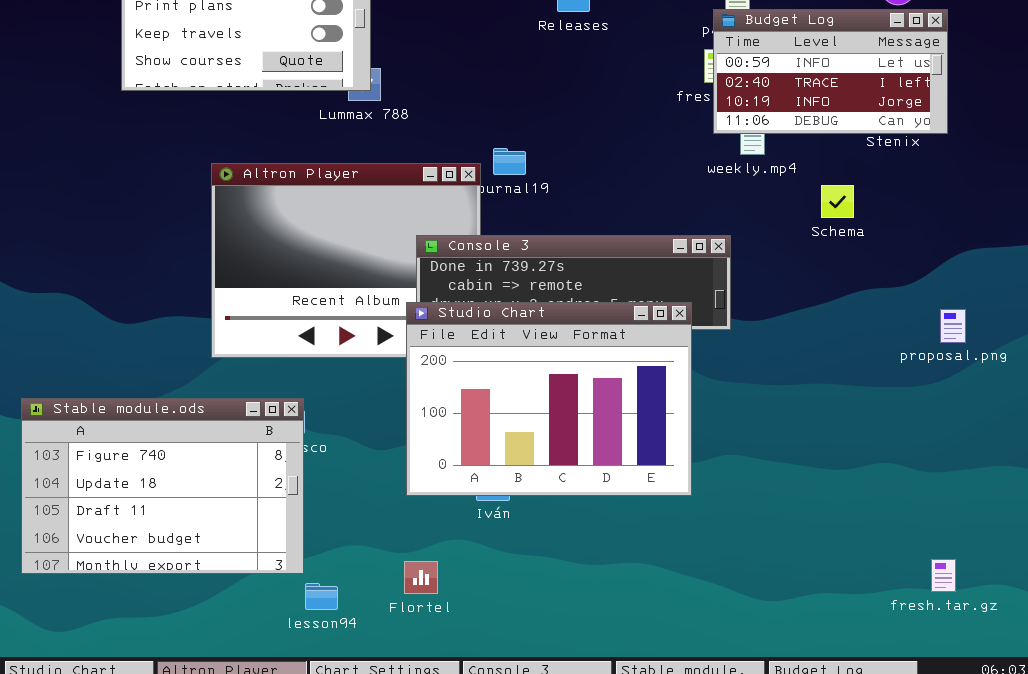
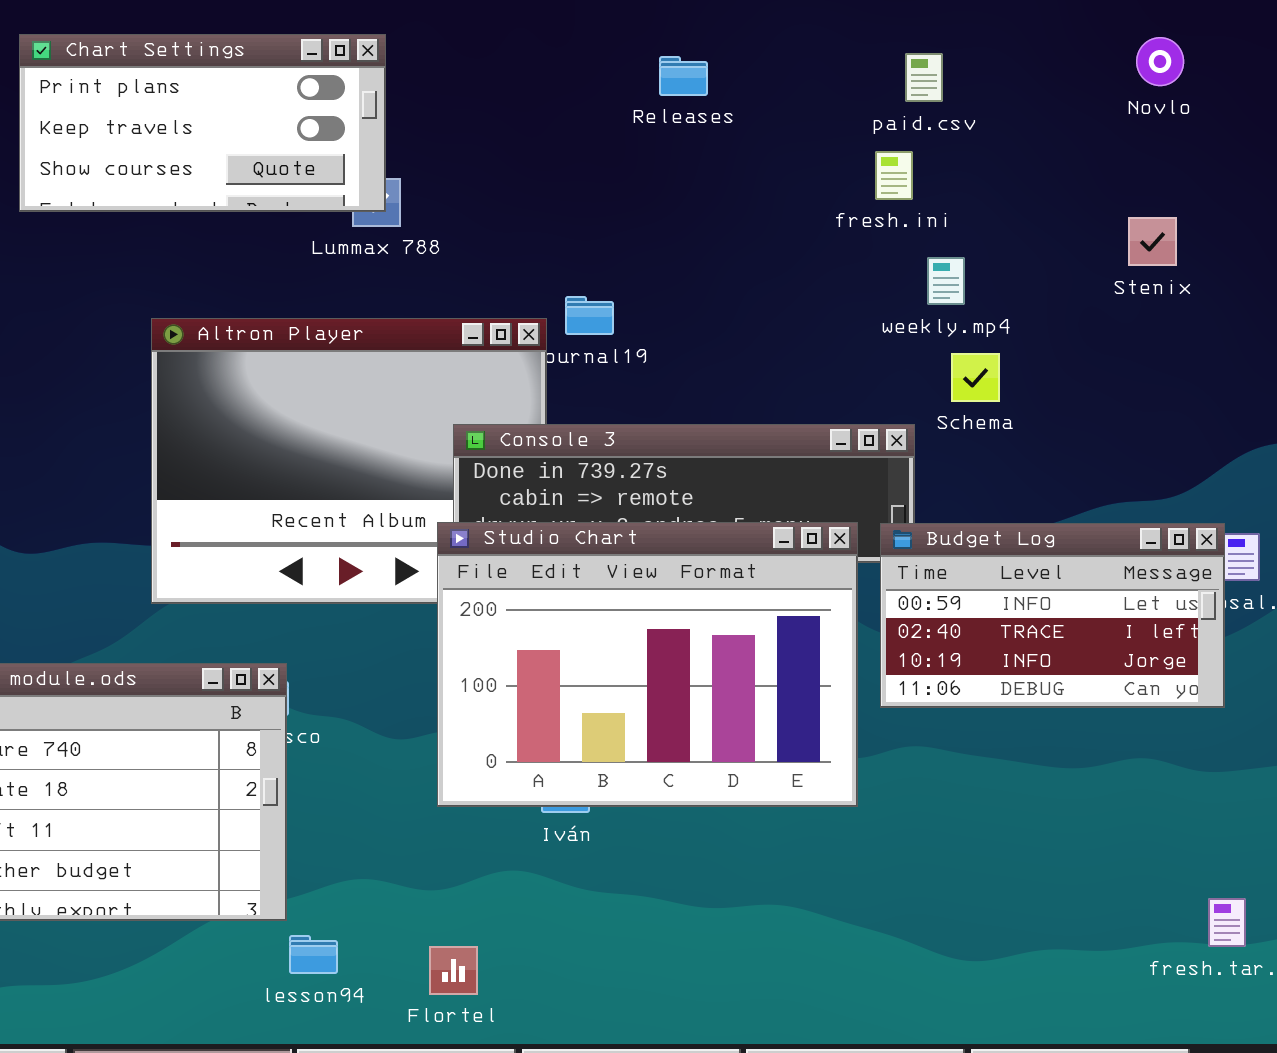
Budget Log: [713,9,948,134] -> [880,523,1225,708], moved
Schema: [821,185,854,218] -> [951,353,1000,402], moved
Flortel: [404,561,438,594] -> [429,946,478,995], moved

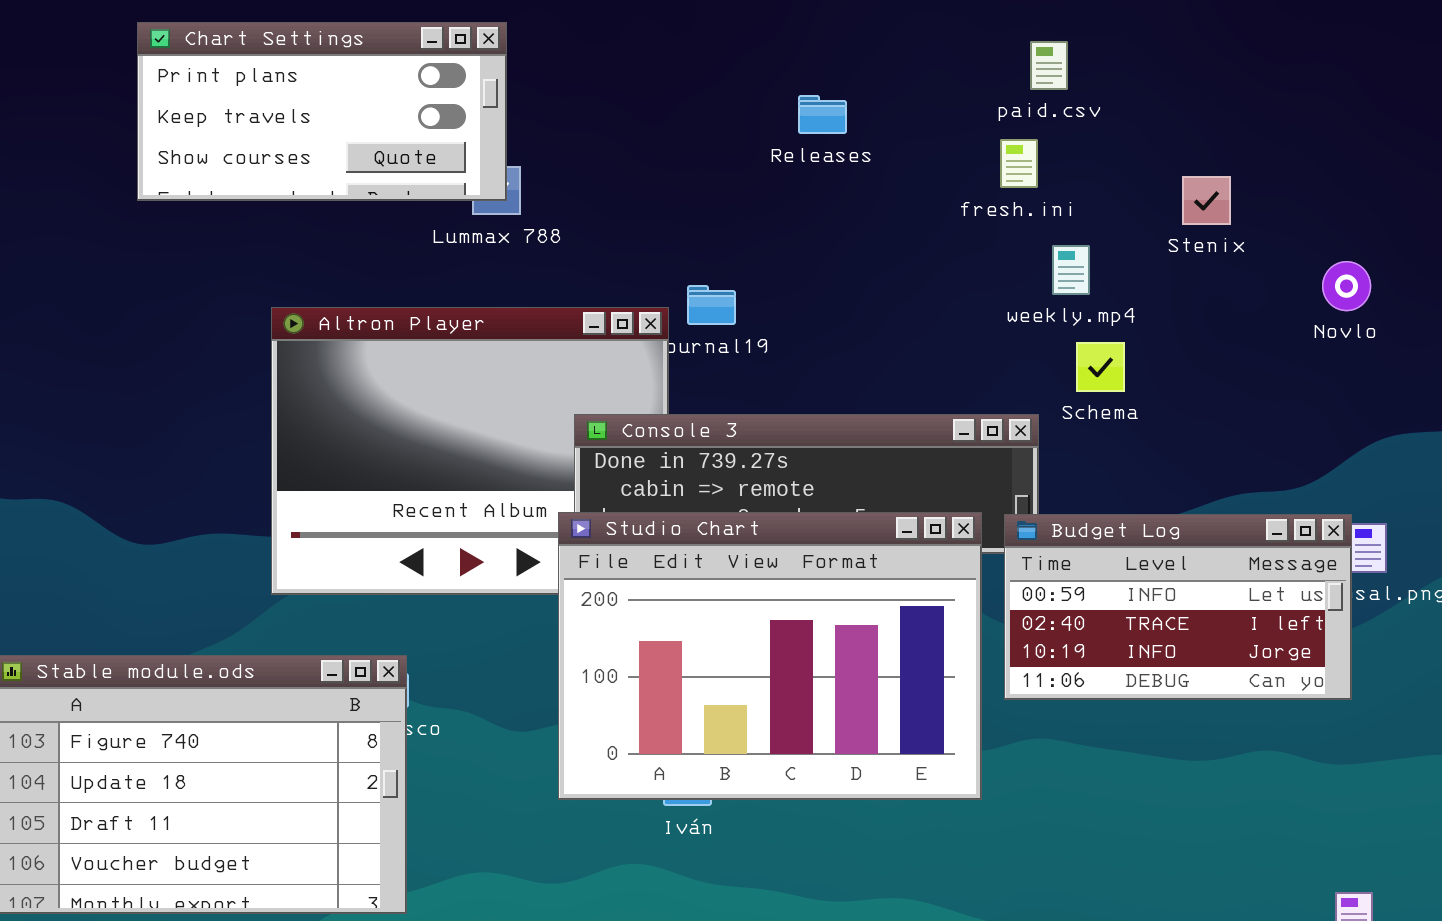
Novlo: [1136,37,1184,86] -> [1322,261,1371,311], moved
Releases: [659,56,708,96] -> [798,95,847,134], moved
Stenix: [1128,217,1177,266] -> [1182,176,1231,225], moved

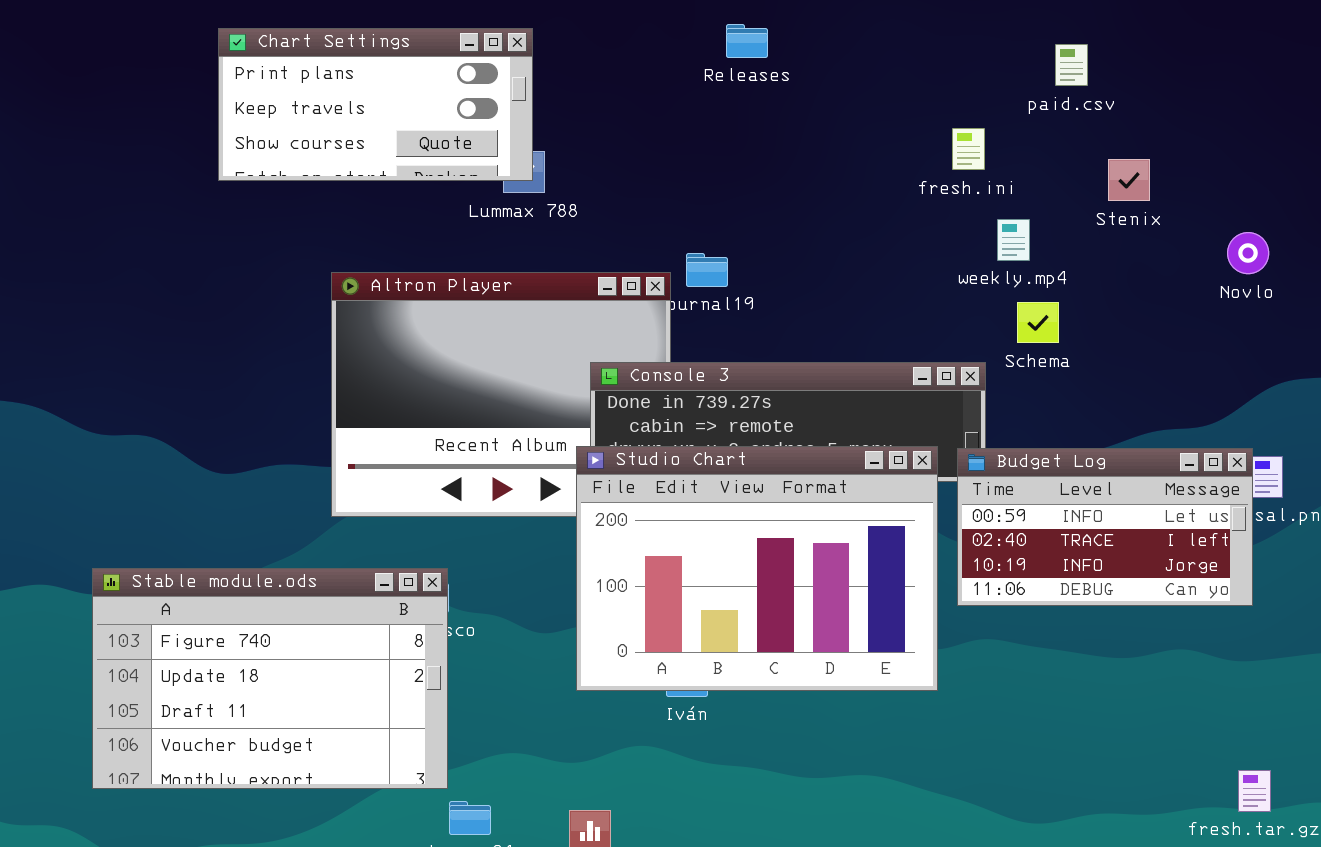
paid.csv: [1030,41,1068,90] -> [1055,44,1088,86], moved
Releases: [798,95,847,134] -> [726,24,768,58], moved

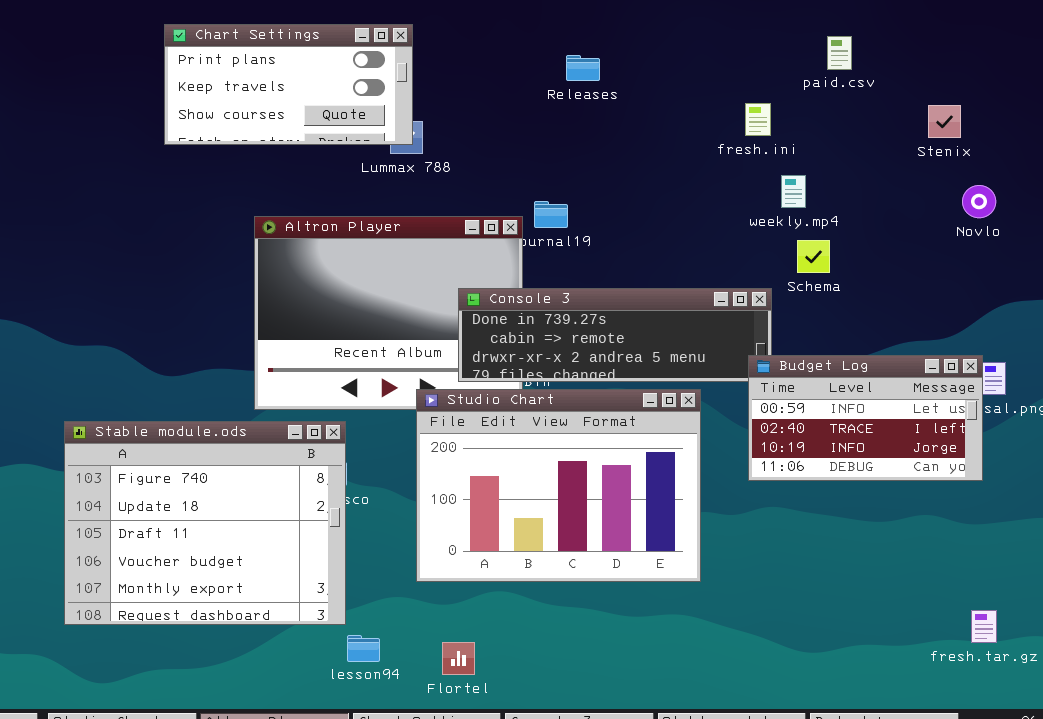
Releases: [726,24,768,58] -> [566,55,600,81], moved
Stenix: [1108,159,1150,201] -> [928,105,961,138], moved
Studio Chart: [576,446,938,691] -> [416,389,701,582], moved
Stable module.ods: [92,568,448,789] -> [64,421,346,625], resized

